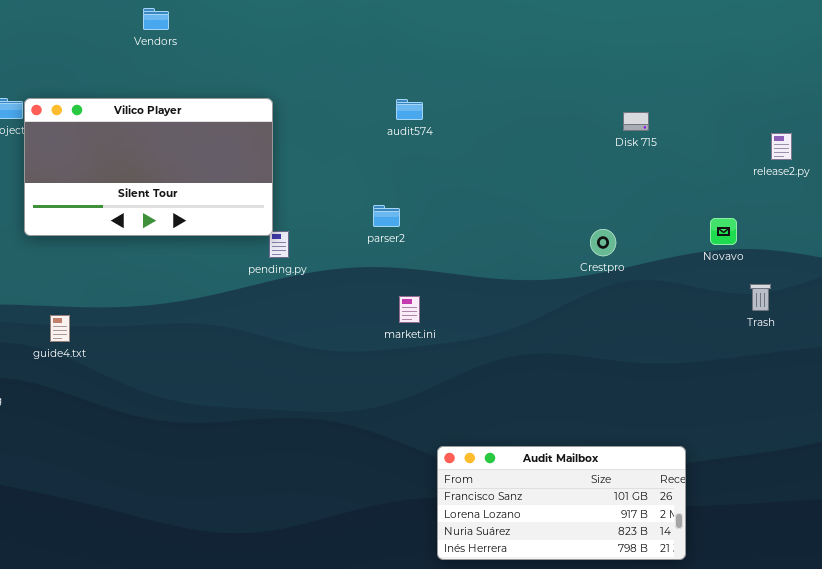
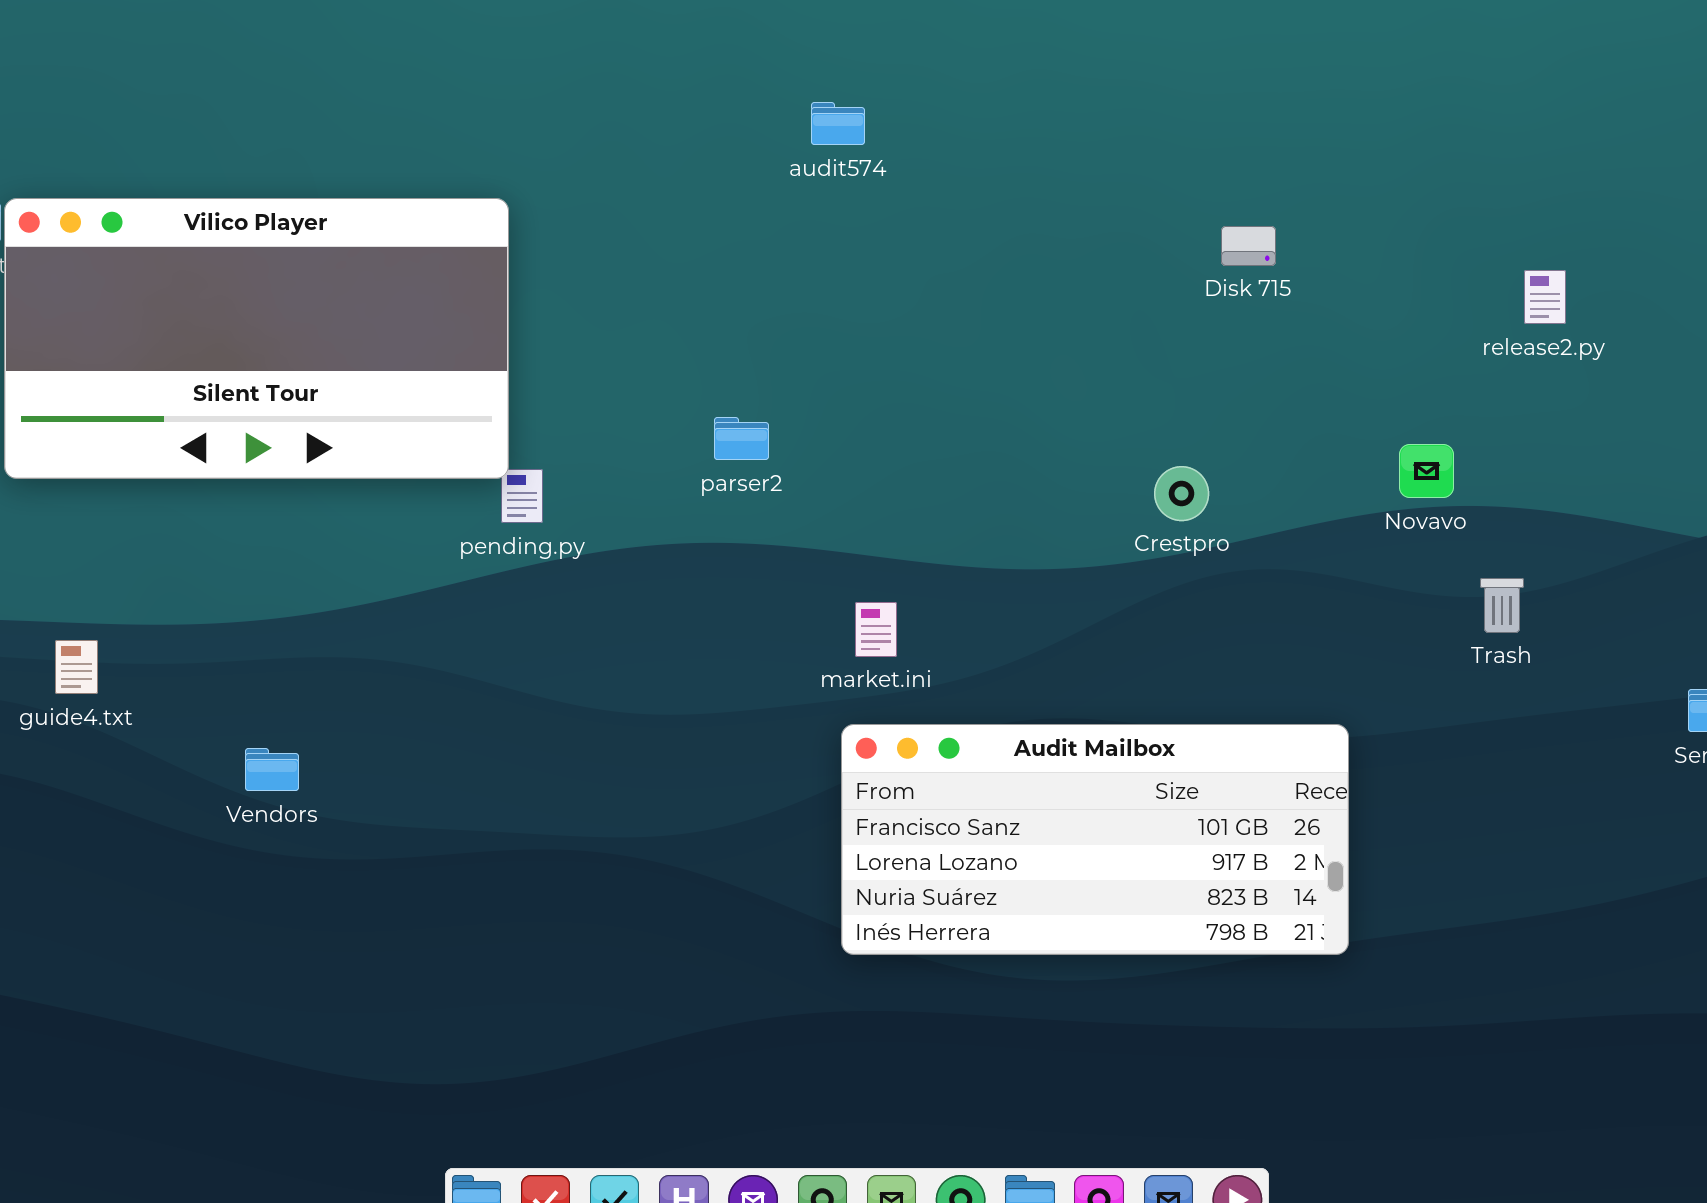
Vendors: [143,8,169,30] -> [245,748,299,791], moved
audit574: [396,99,423,120] -> [811,102,865,145], moved
market.ini: [399,296,420,323] -> [855,602,897,657], moved
Audit Mailbox: [437,446,686,560] -> [841,724,1349,955], moved

